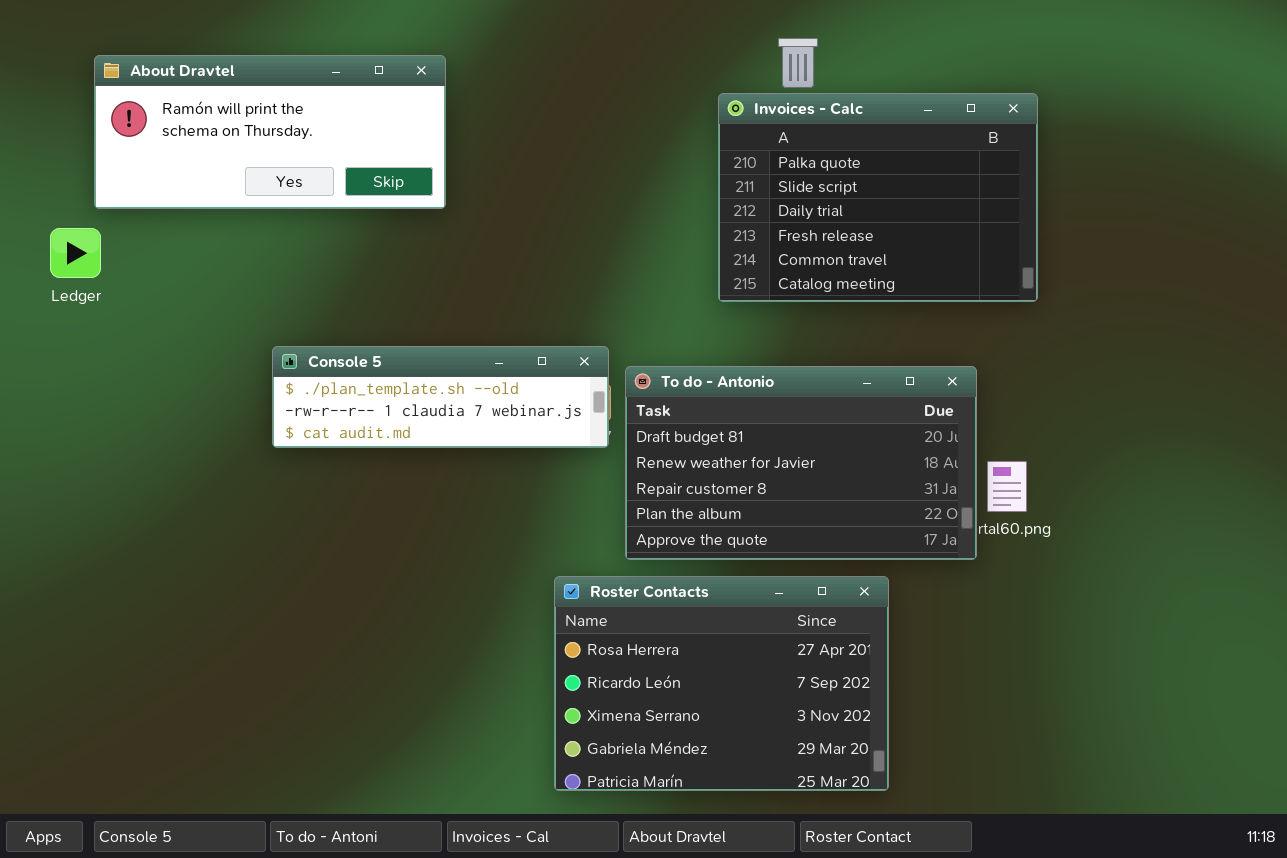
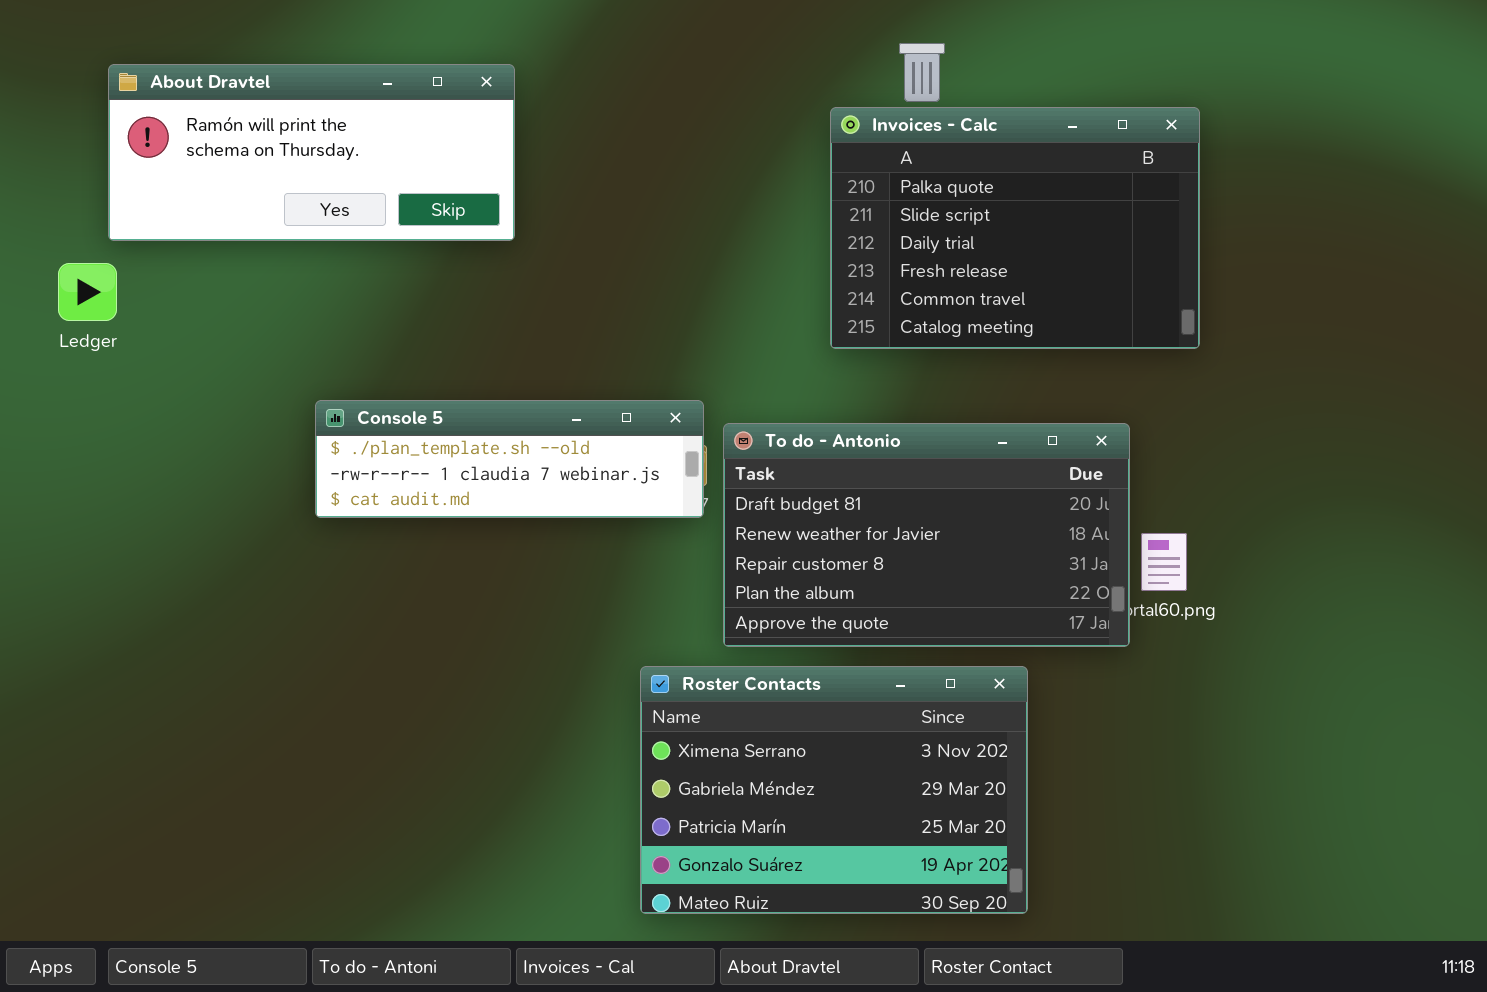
Roster Contacts: [554,576,889,791] -> [640,666,1028,914], scrolled down 2 rows

